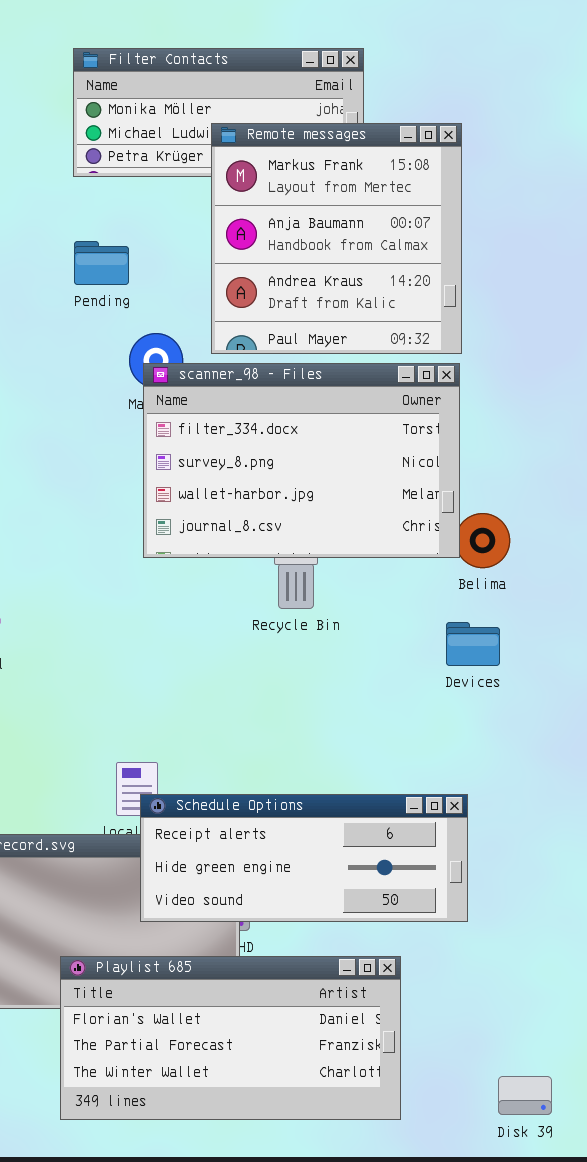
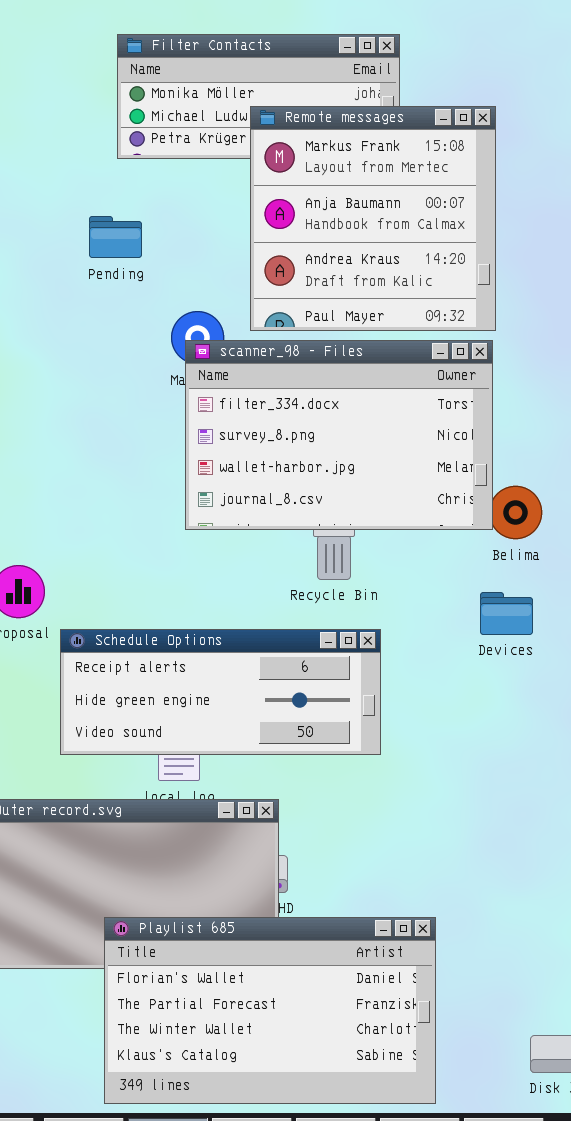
Pending: [74,241,129,285] -> [89,216,142,258], moved
Schedule Options: [140,794,468,922] -> [60,629,381,755], moved
Playlist 685: [60,956,401,1120] -> [104,917,436,1104], resized

